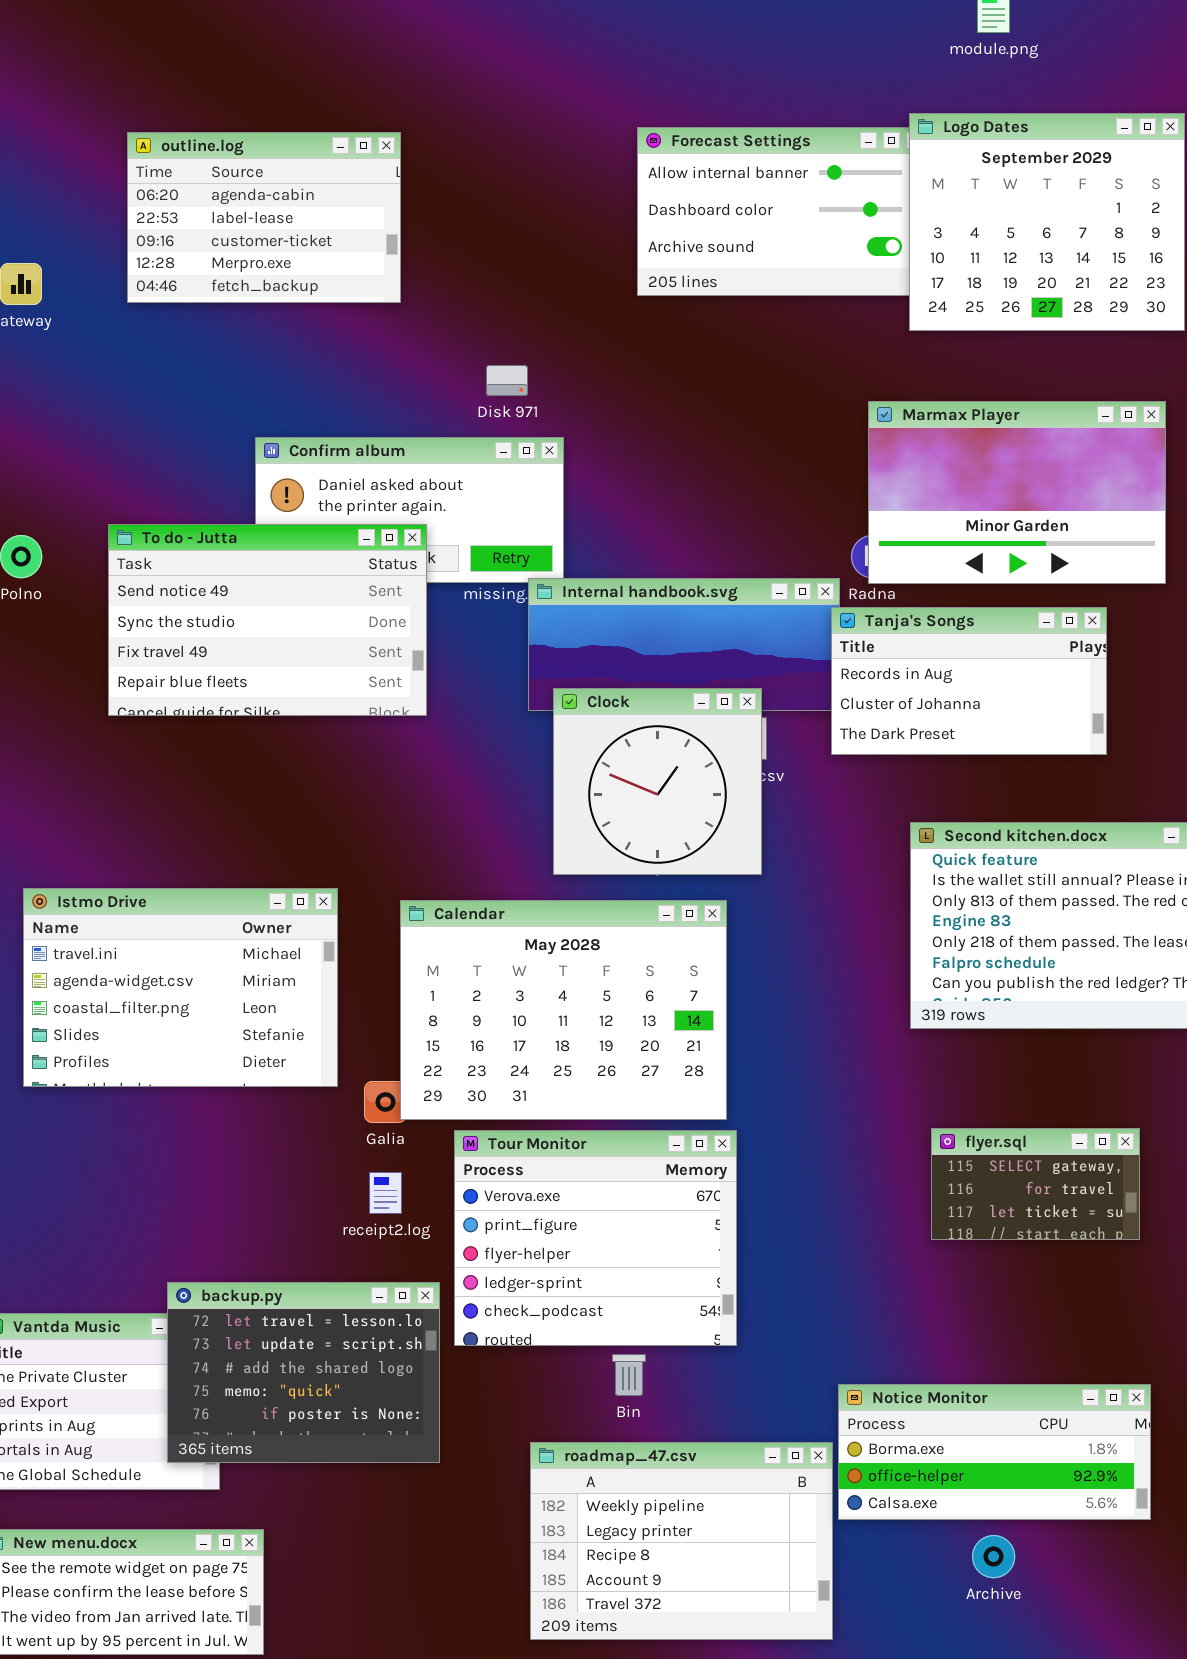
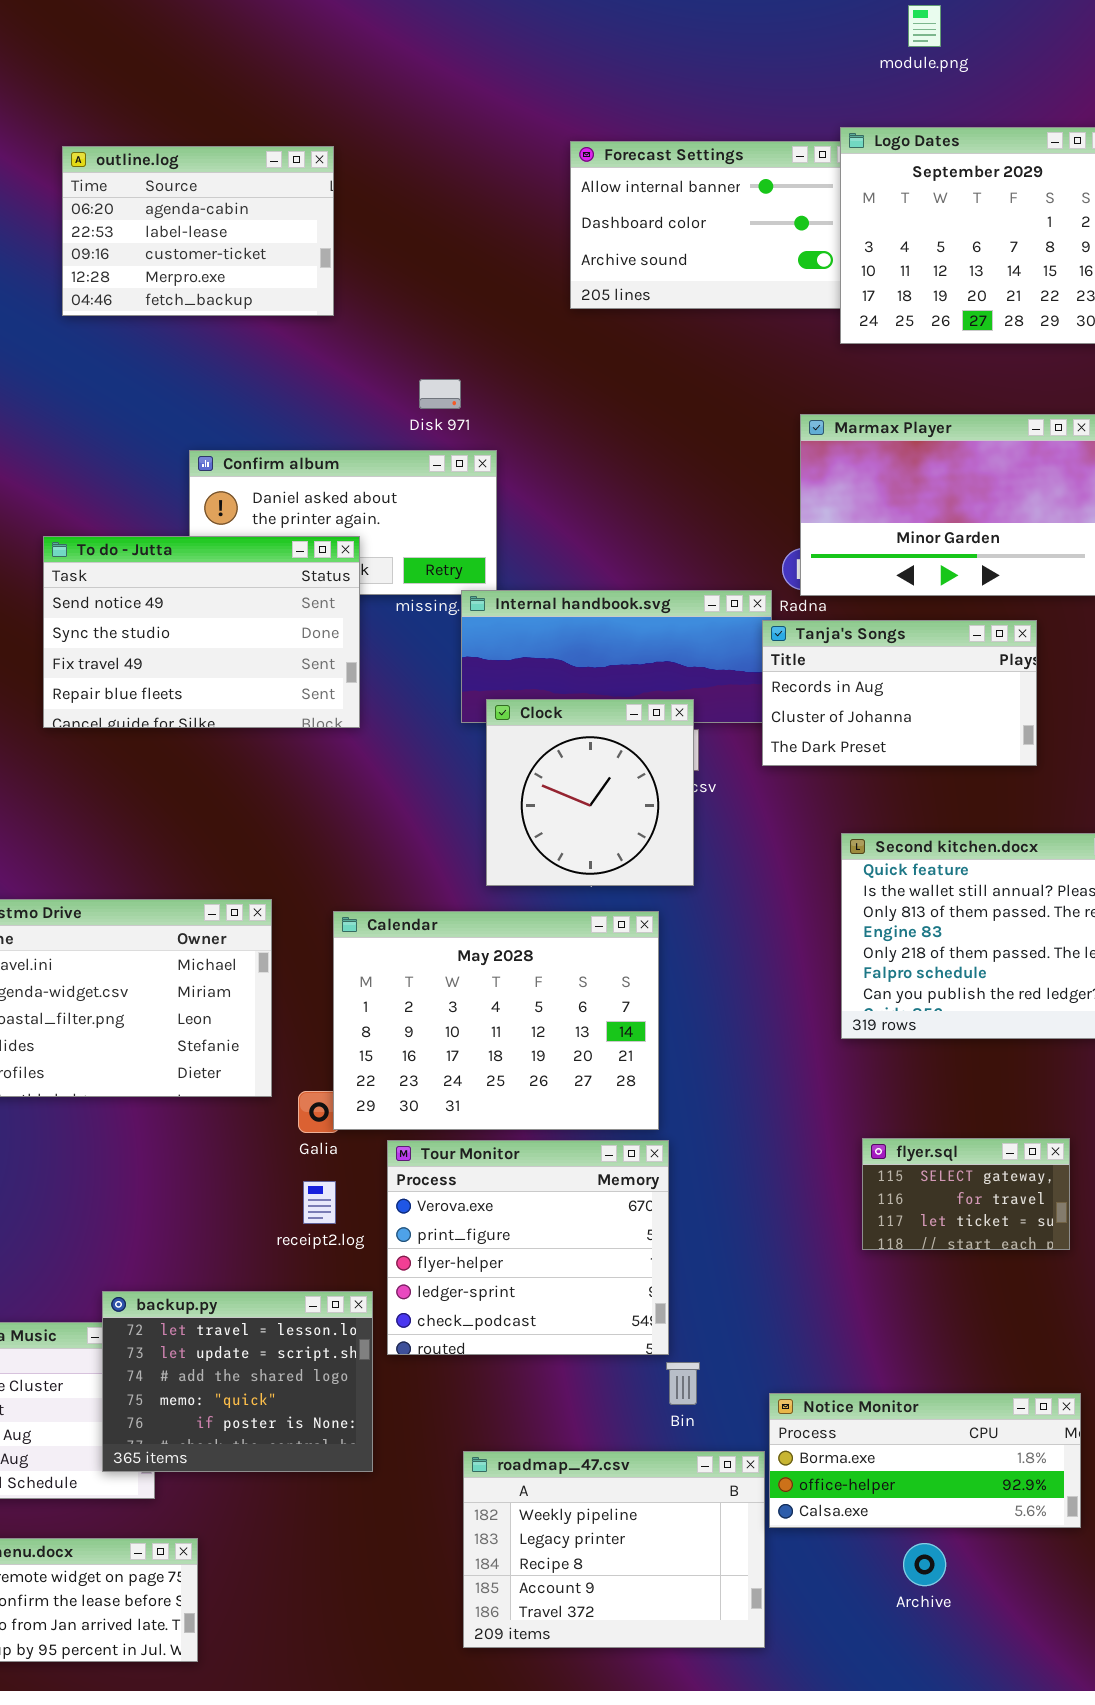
Bin: [612,1354,646,1396] -> [666,1362,700,1405], moved

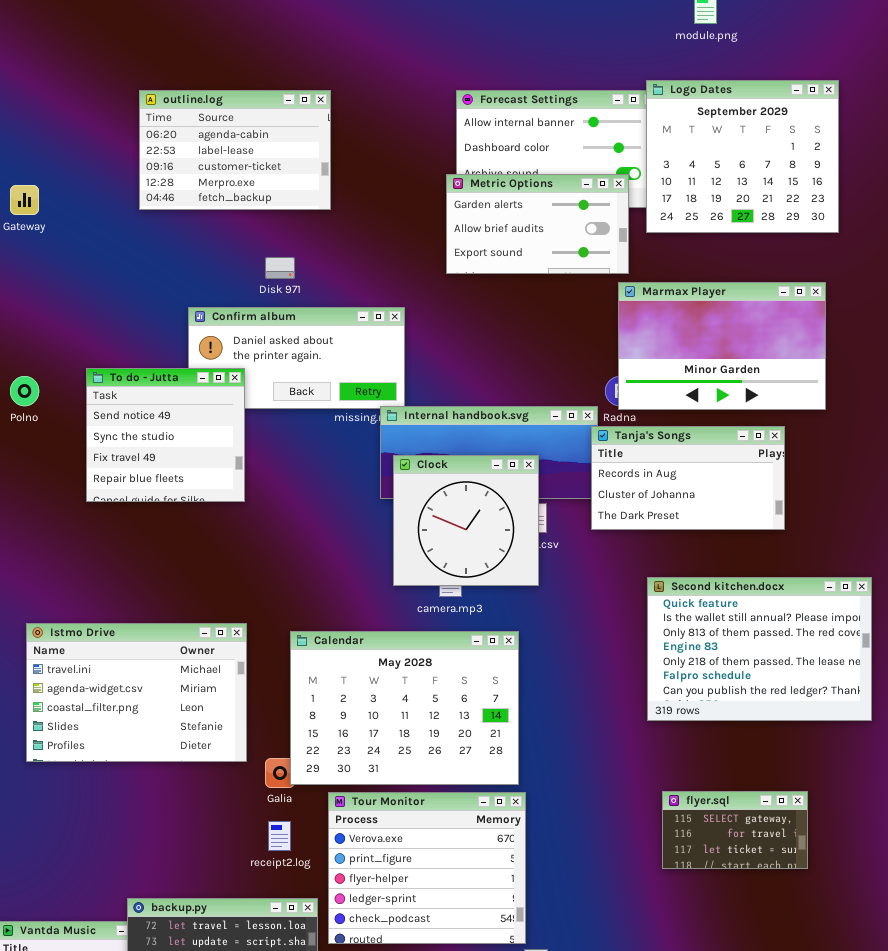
outline.log: [62,146,334,316] -> [139,90,331,210], moved
Metric Options: none -> [446,174,629,274], opened
Disk 971: [419,379,461,409] -> [265,257,295,279], moved
To do - Jutta: [43,536,360,728] -> [86,368,245,502], resized
Clock: [486,699,694,886] -> [393,455,539,586], moved

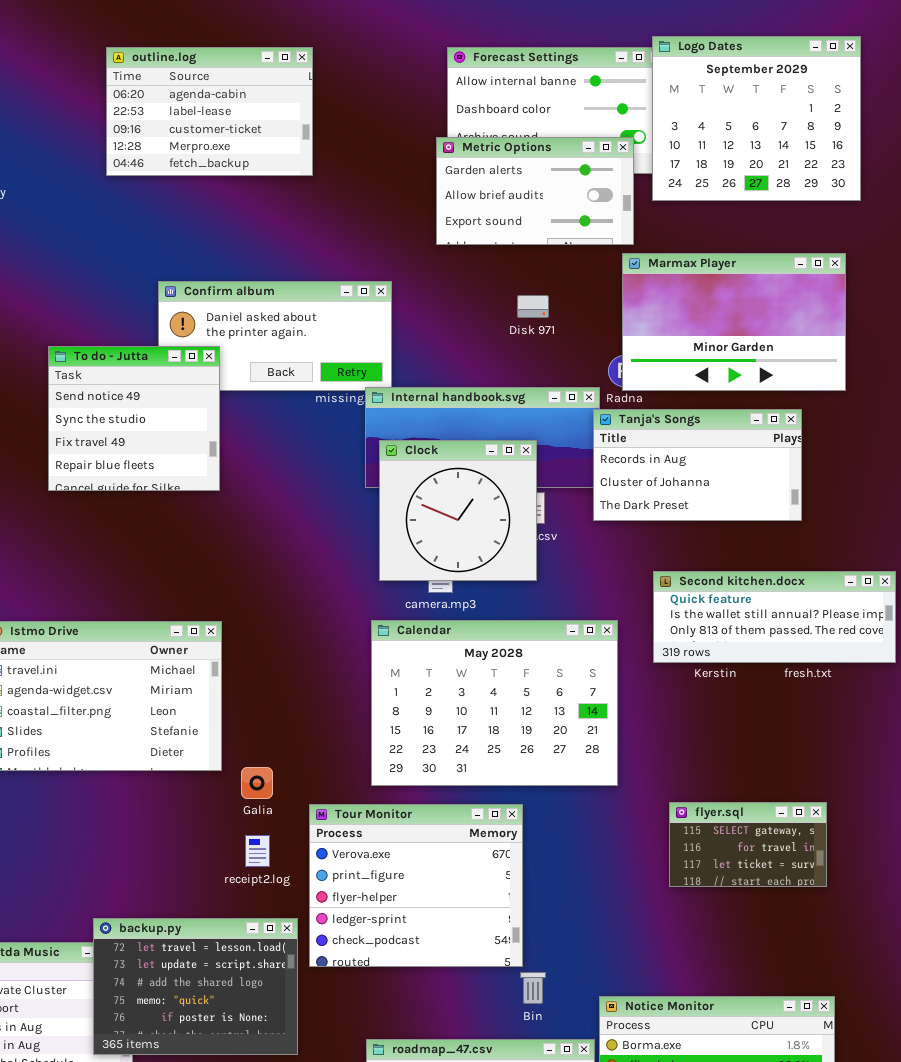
Disk 971: [265,257,295,279] -> [517,295,549,318], moved
Second kitchen.docx: [647,577,872,721] -> [653,571,896,663], resized
Calendar: [290,631,519,785] -> [371,620,618,786], moved

